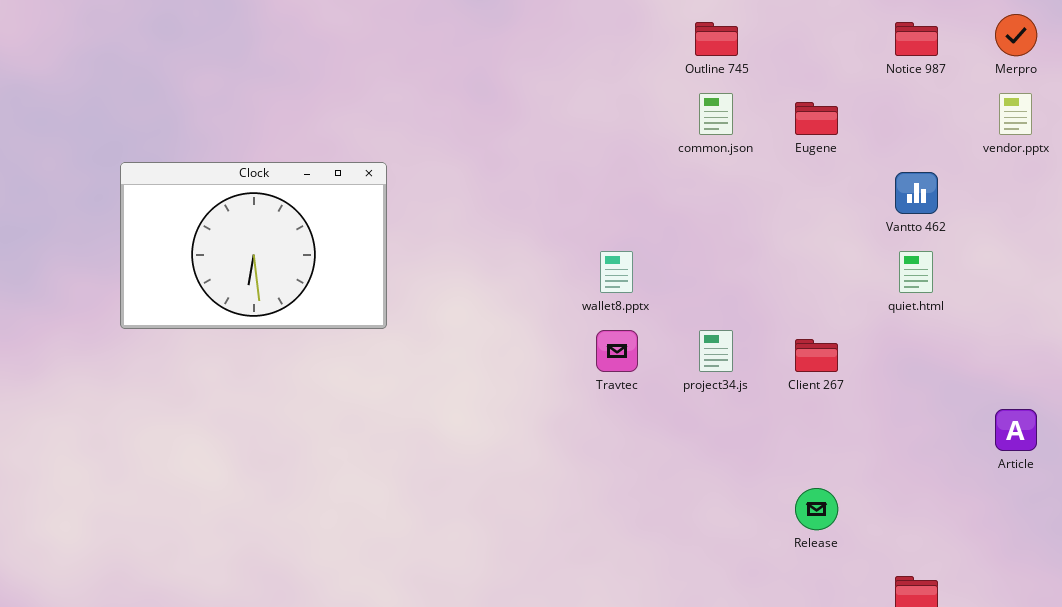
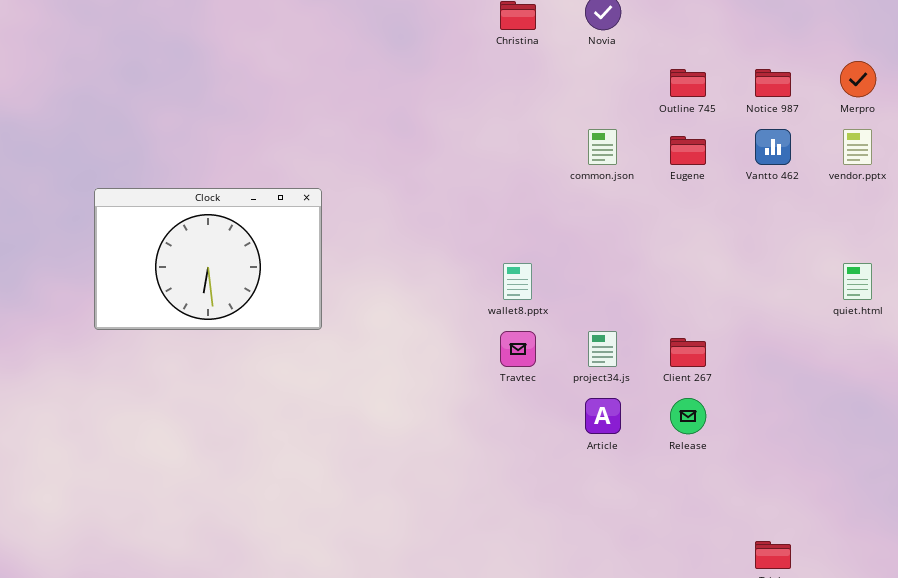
Outline 745: [695,22,738,56] -> [670,69,706,97], moved
Vantto 462: [895,172,938,214] -> [755,129,791,165], moved
quiet.html: [899,251,933,293] -> [843,263,872,300], moved
Article: [995,409,1037,451] -> [585,398,621,434], moved
Release: [795,488,838,530] -> [670,398,706,434], moved

